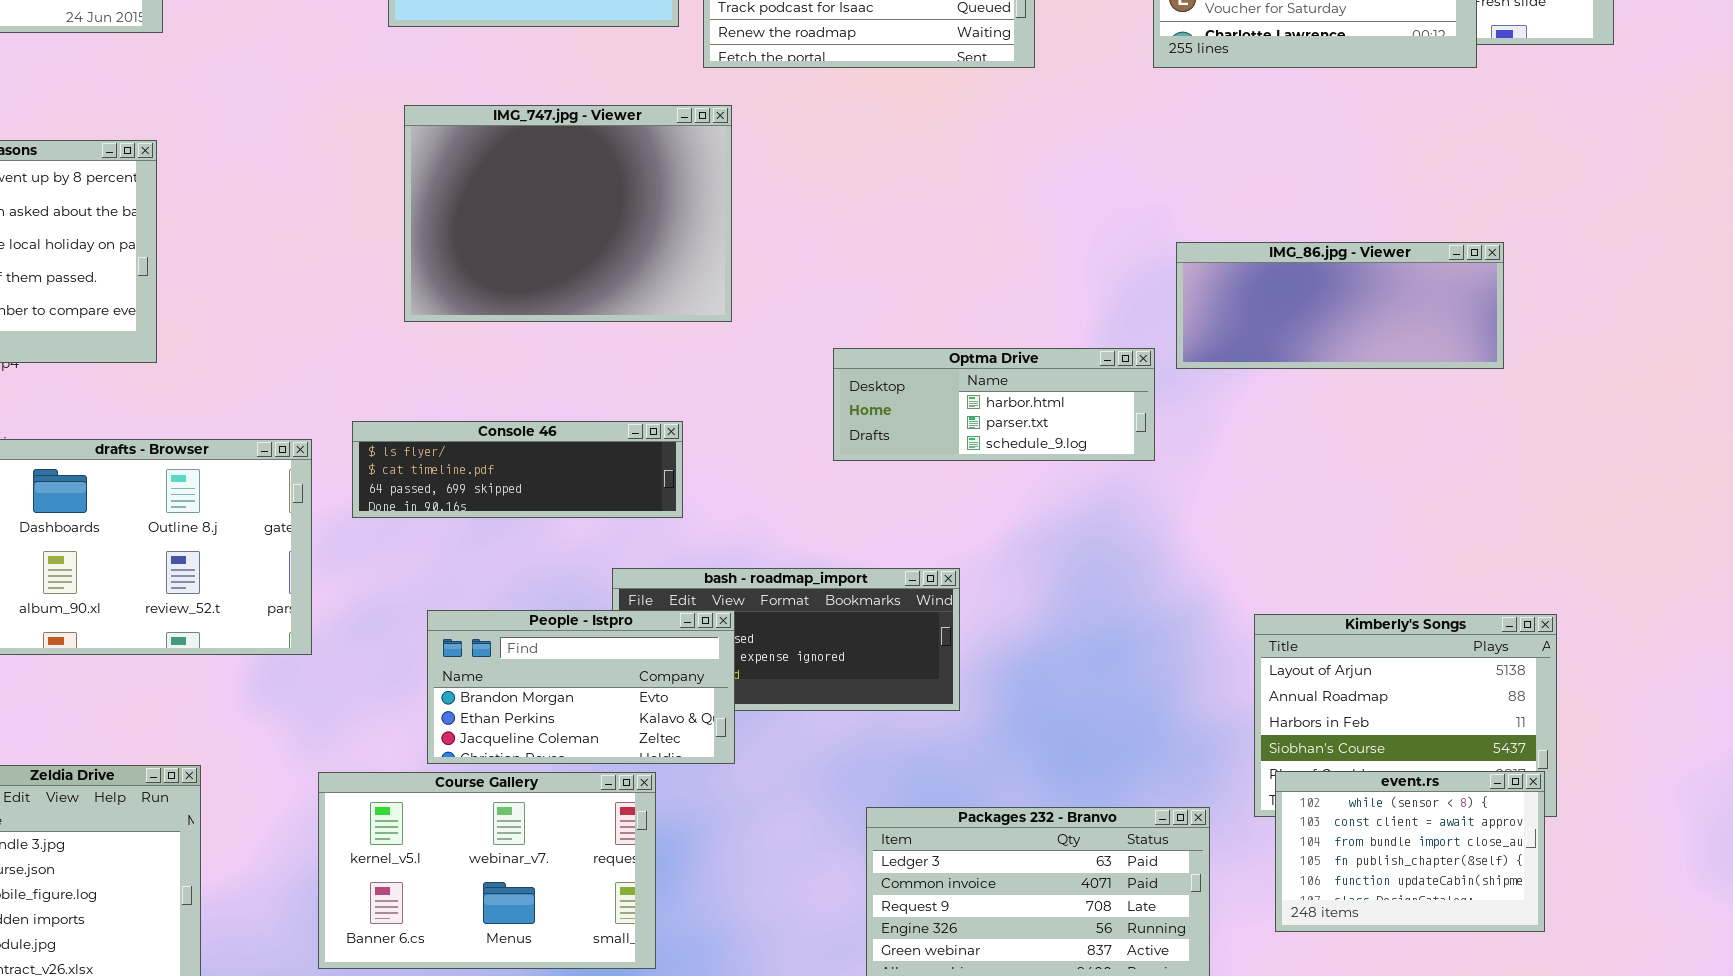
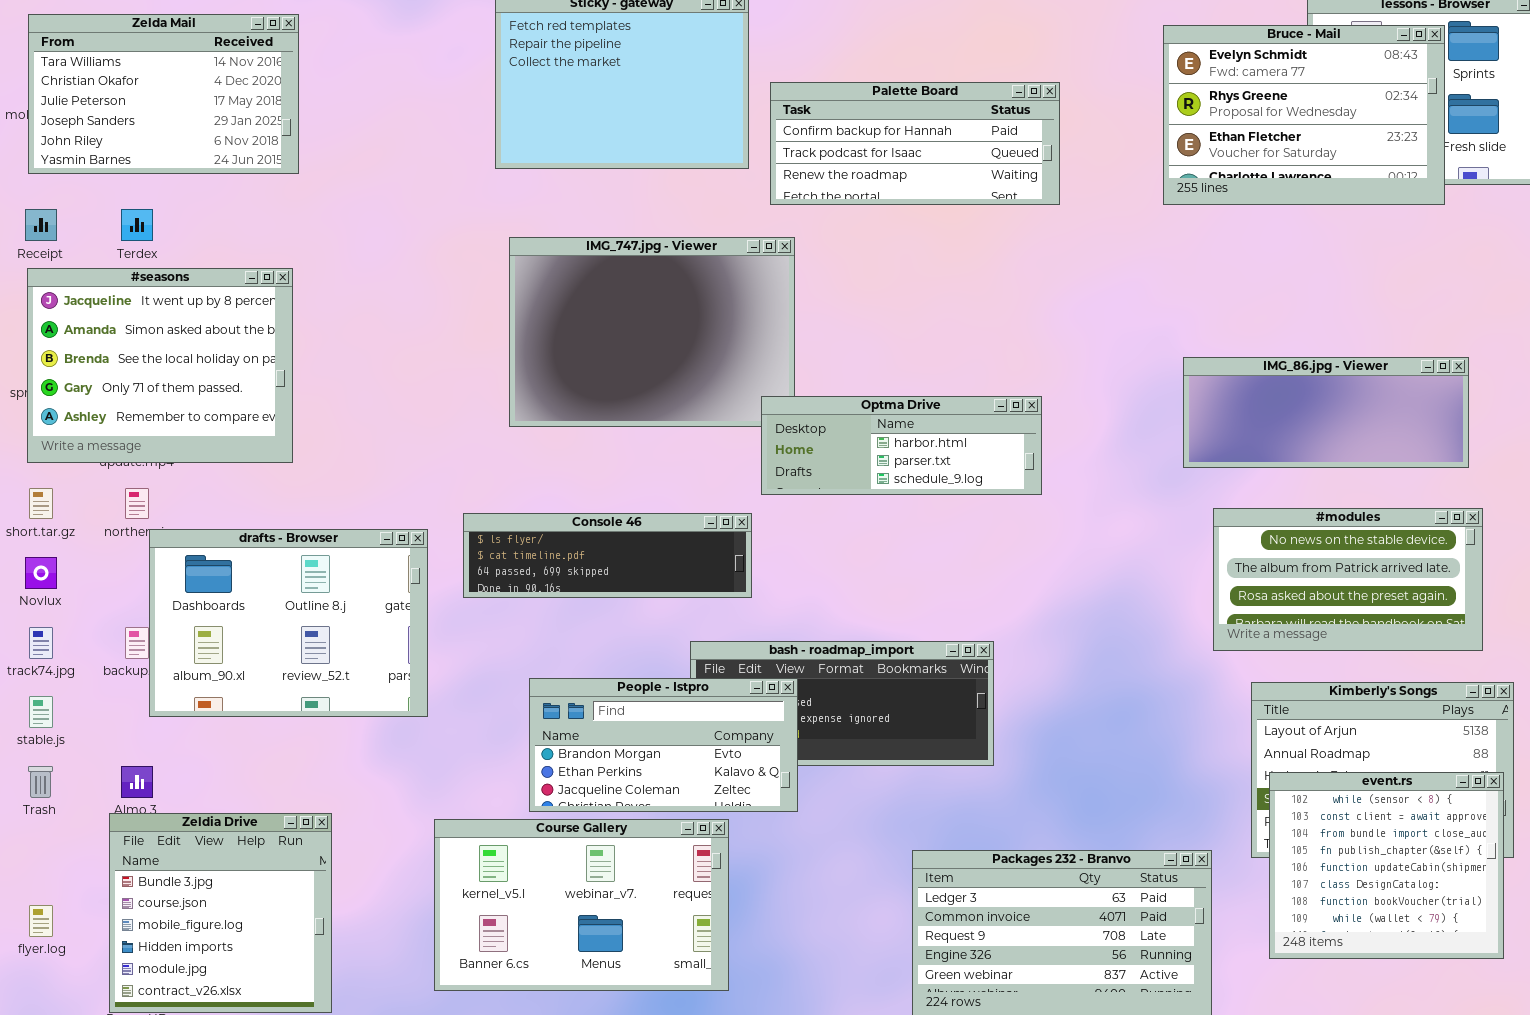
Optma Drive: [833,348,1155,461] -> [761,396,1042,495], moved
#modules: none -> [1213,508,1483,651], opened
event.rs: [1275,771,1545,932] -> [1269,772,1504,959], resized

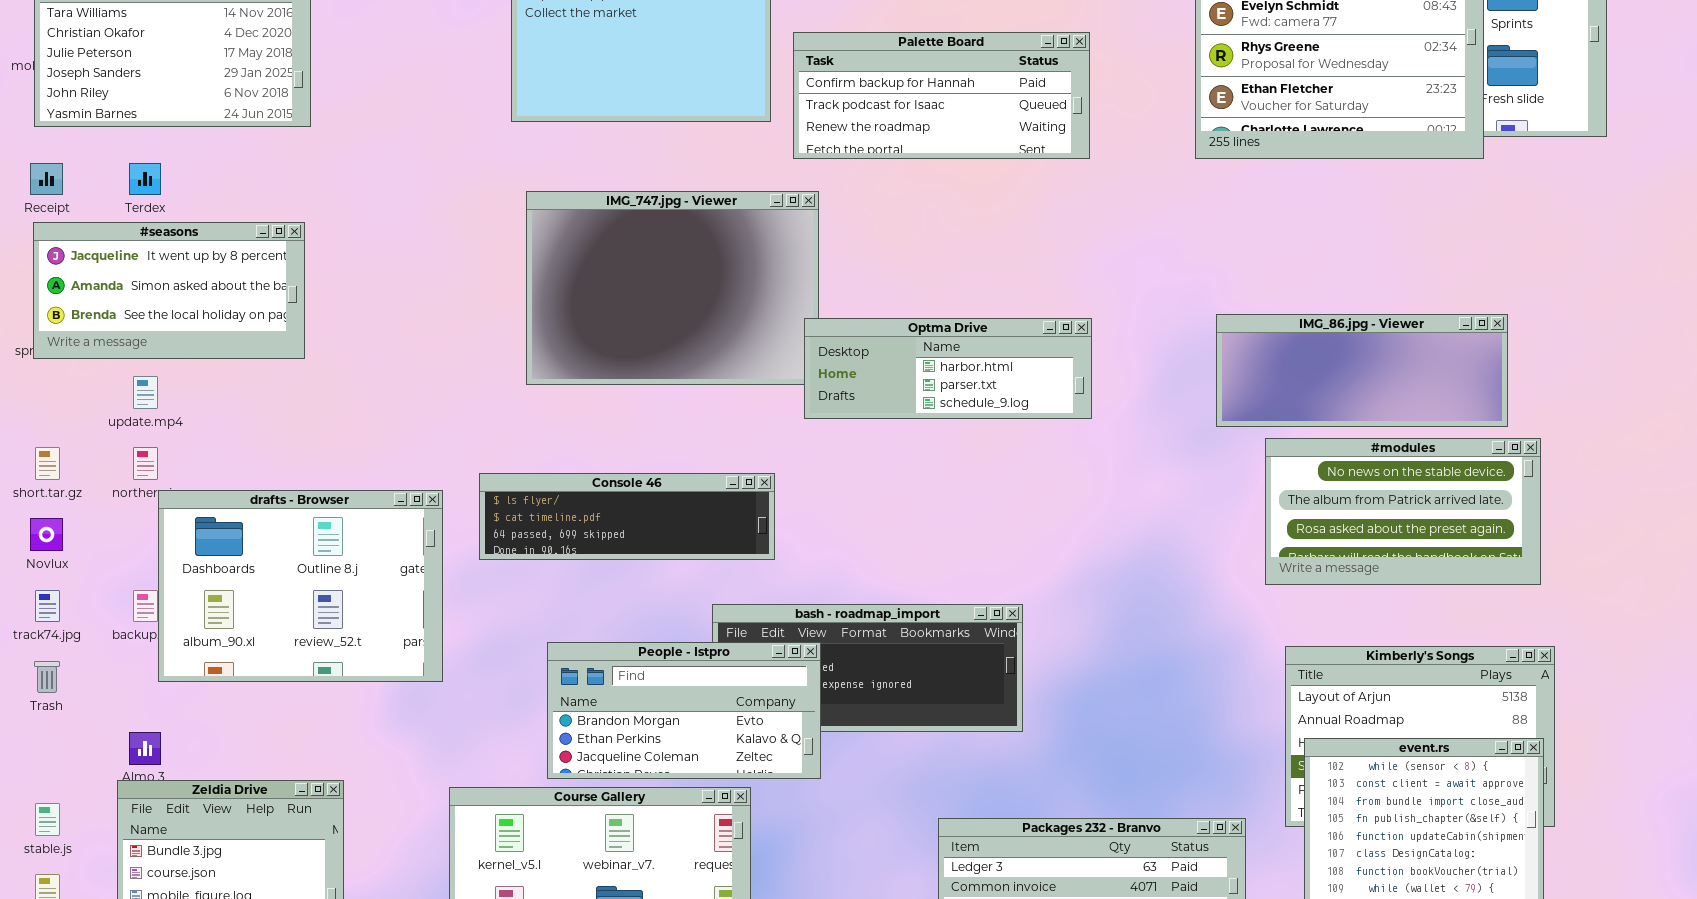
#seasons: [27,268,293,463] -> [33,222,305,359], resized
Optma Drive: [761,396,1042,495] -> [804,318,1092,419], moved
#modules: [1213,508,1483,651] -> [1265,438,1541,585], moved
stable.js: [29,696,53,728] -> [35,803,60,836], moved
Trash: [28,766,53,798] -> [34,661,60,693], moved

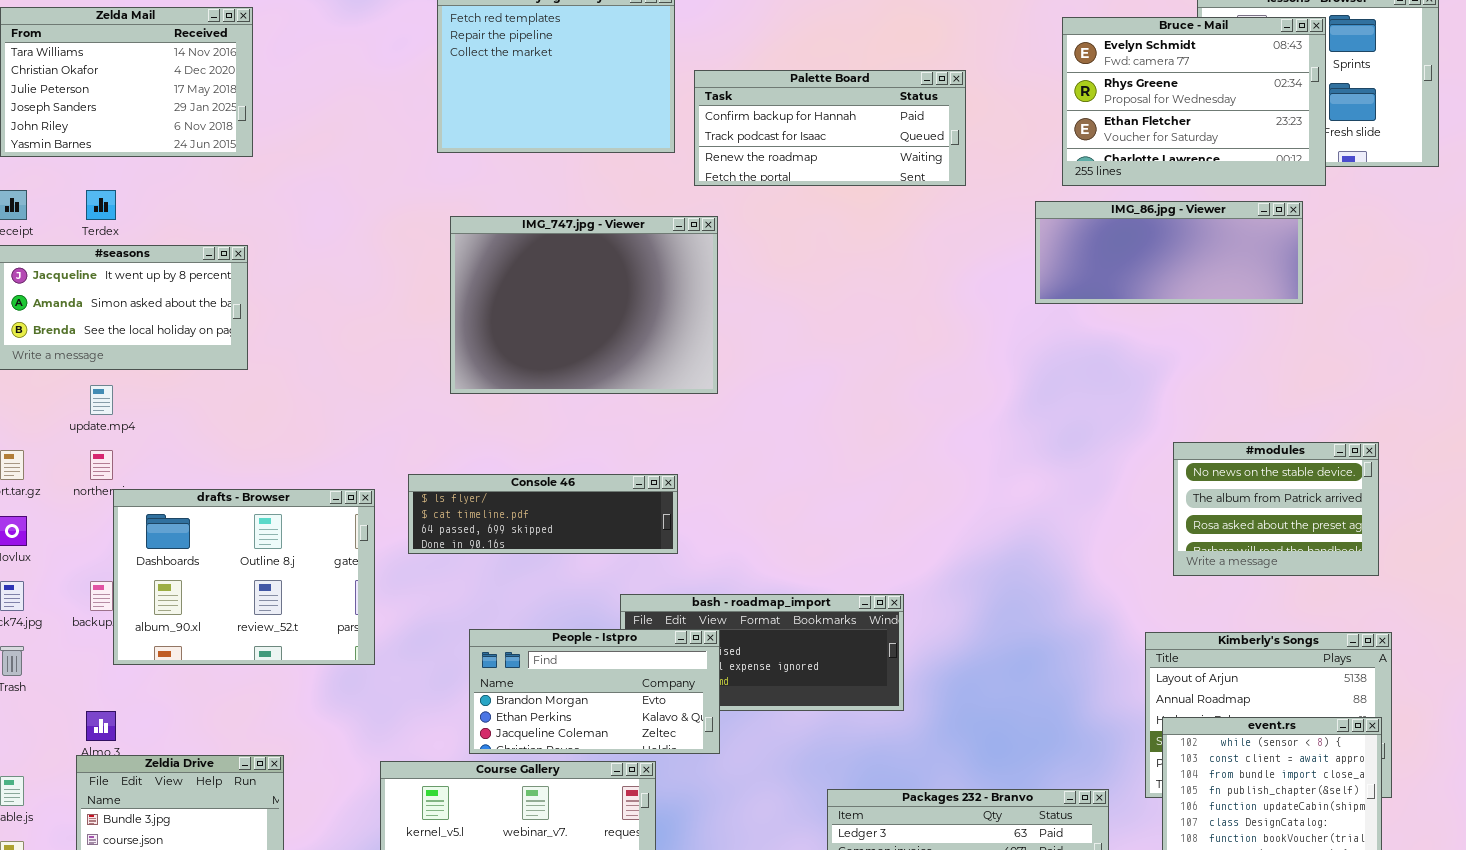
IMG_86.jpg - Viewer: [1216,314,1508,427] -> [1035,201,1303,304], moved
Optma Drive: [804,318,1092,419] -> none, closed
#modules: [1265,438,1541,585] -> [1173,442,1379,576], resized

